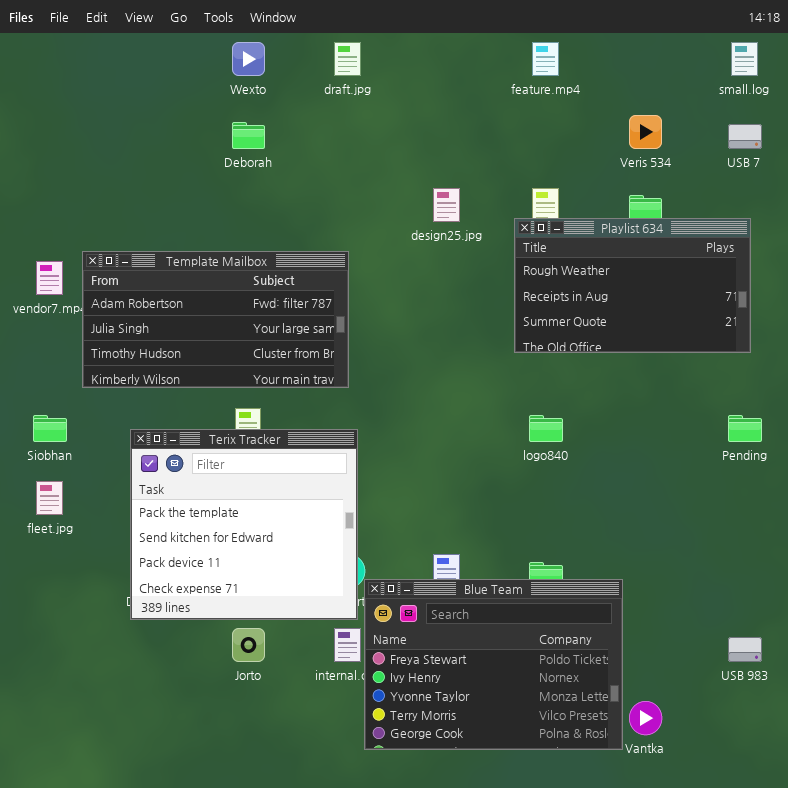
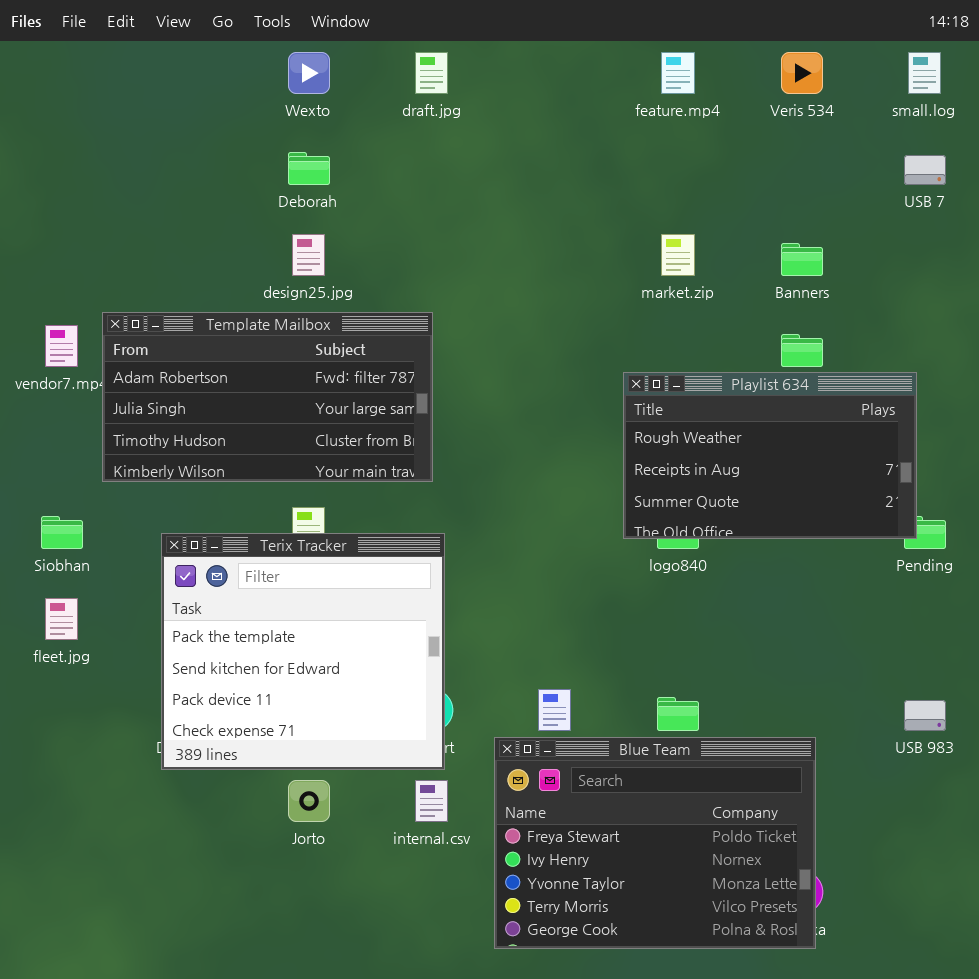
Veris 534: [629,115,662,149] -> [781,52,823,94], moved
design25.jpg: [433,188,460,222] -> [292,234,325,276], moved
Playlist 634: [514,218,751,353] -> [623,372,917,539], moved
Blue Team: [364,579,623,750] -> [494,737,816,949], moved
USB 983: [728,637,762,662] -> [904,700,946,731], moved

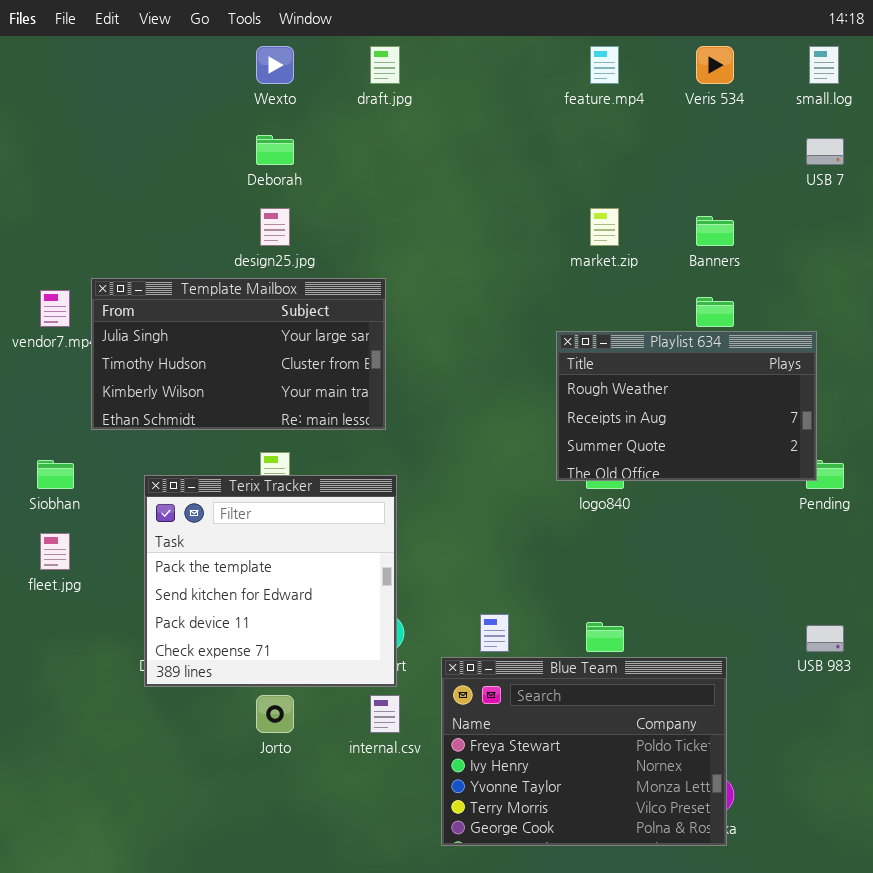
Template Mailbox: [102,312,433,482] -> [91,278,386,430], scrolled down 1 row

